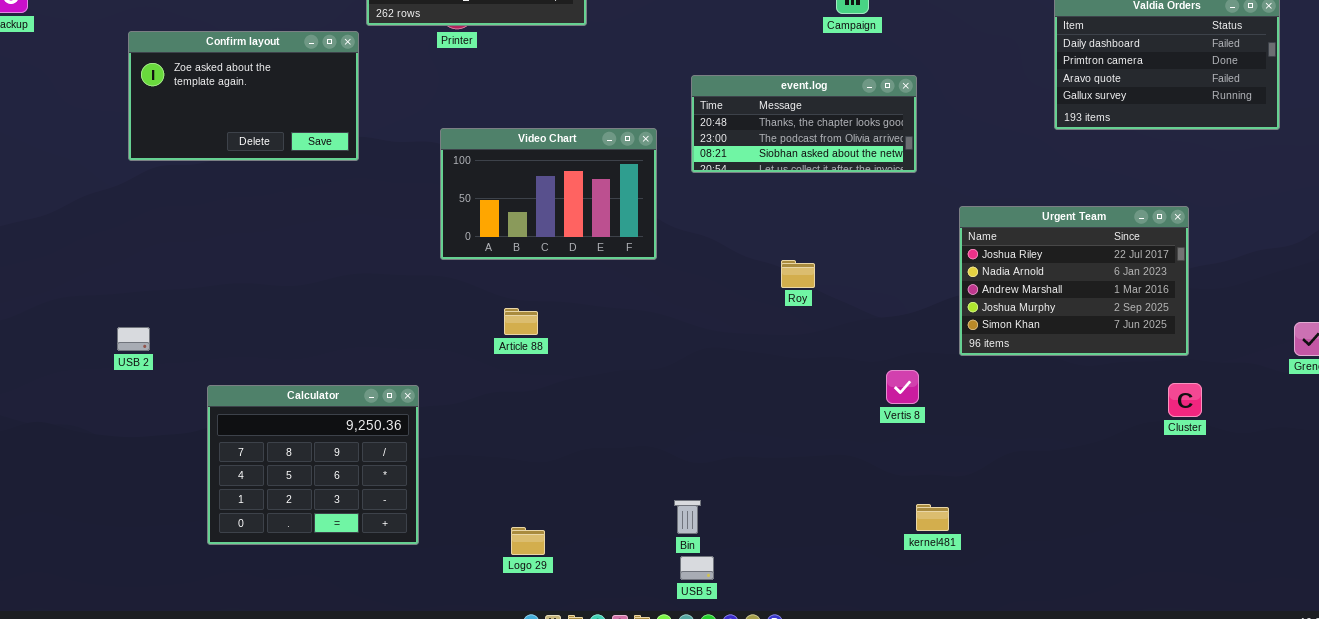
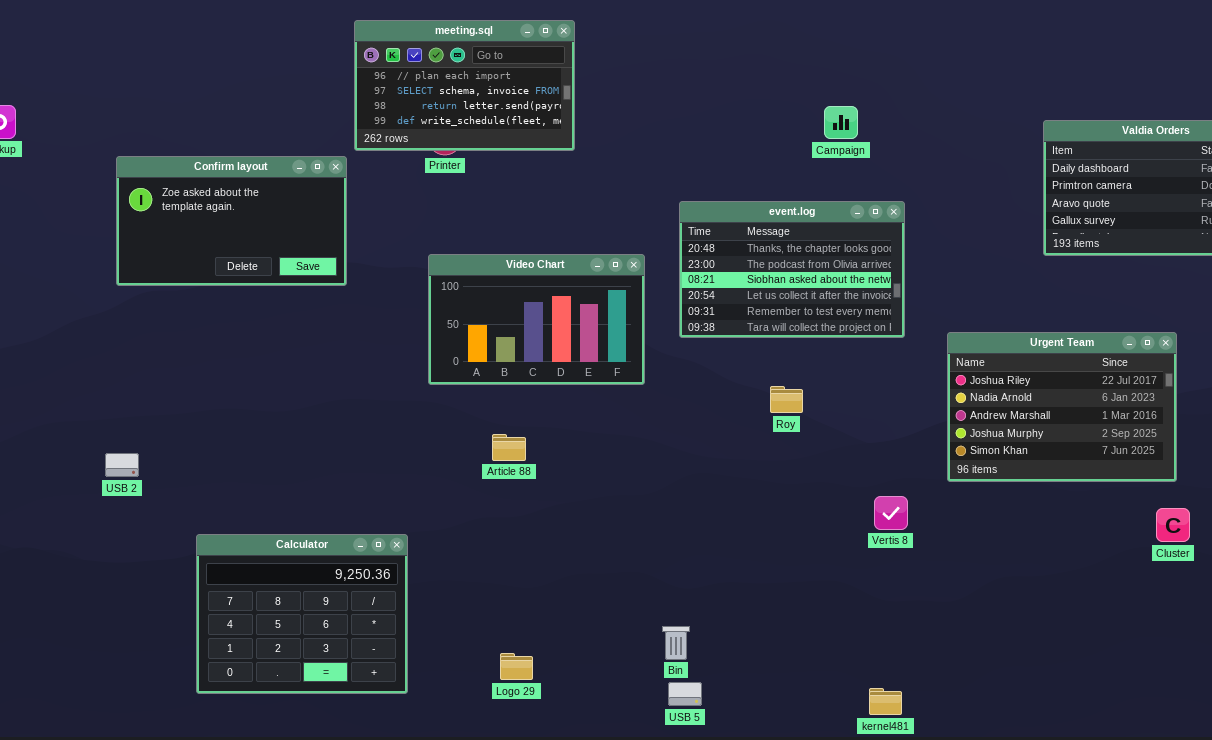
event.log: [691,75,917,173] -> [679,201,905,338], resized
Calculator: [207,385,419,545] -> [196,534,408,694], moved
kernel481: [916,504,949,531] -> [869,688,902,715], moved

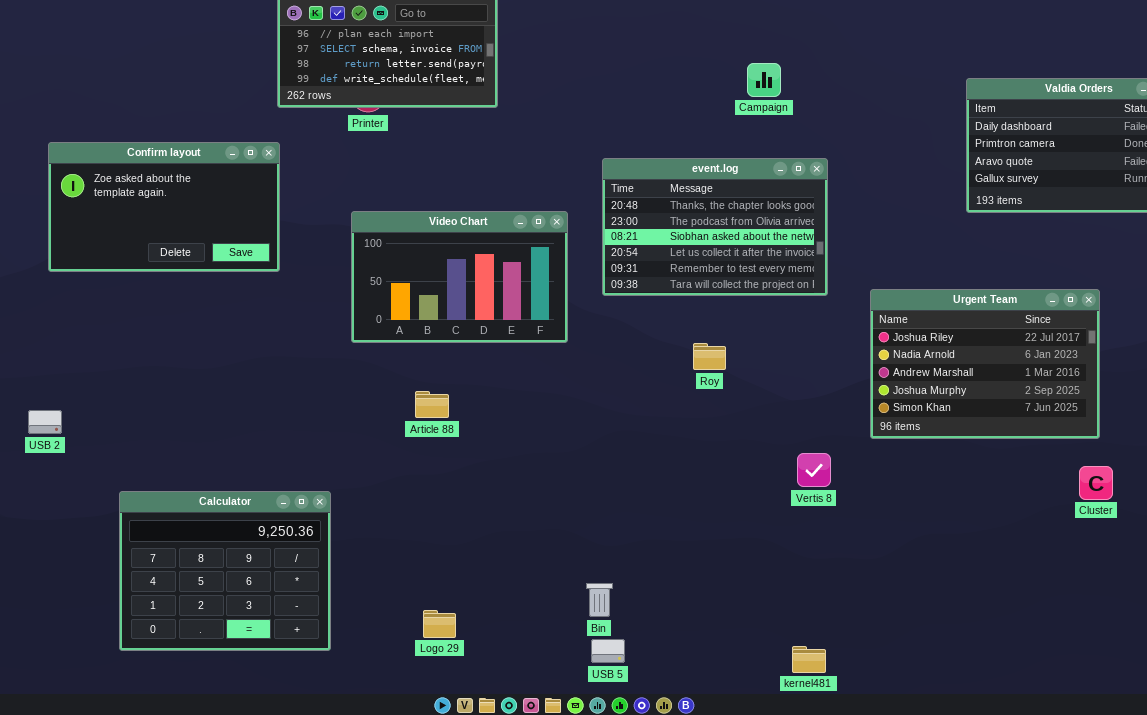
Confirm layout: [116,156,347,286] -> [48,142,280,272], moved

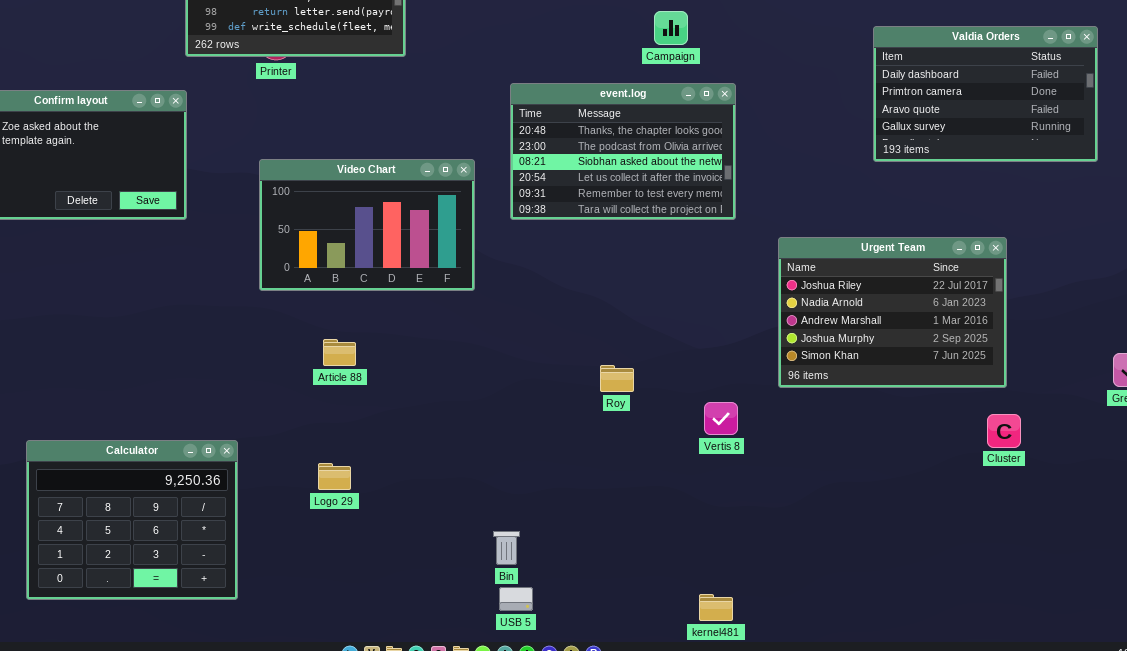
event.log: [602,158,828,296] -> [510,83,736,220], moved
Roy: [693,343,726,370] -> [600,365,634,392], moved
Logo 29: [423,610,456,638] -> [318,463,351,490], moved

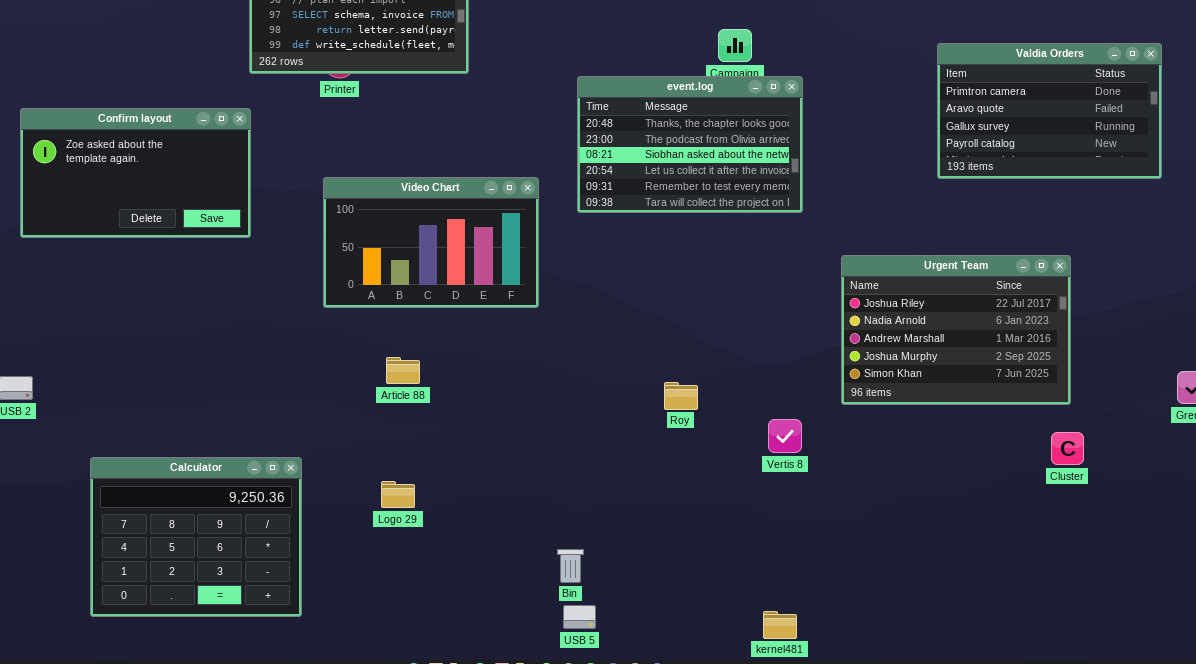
Valdia Orders: [873,26,1098,162] -> [937,43,1162,179], scrolled down 1 row
event.log: [510,83,736,220] -> [577,76,803,213], moved

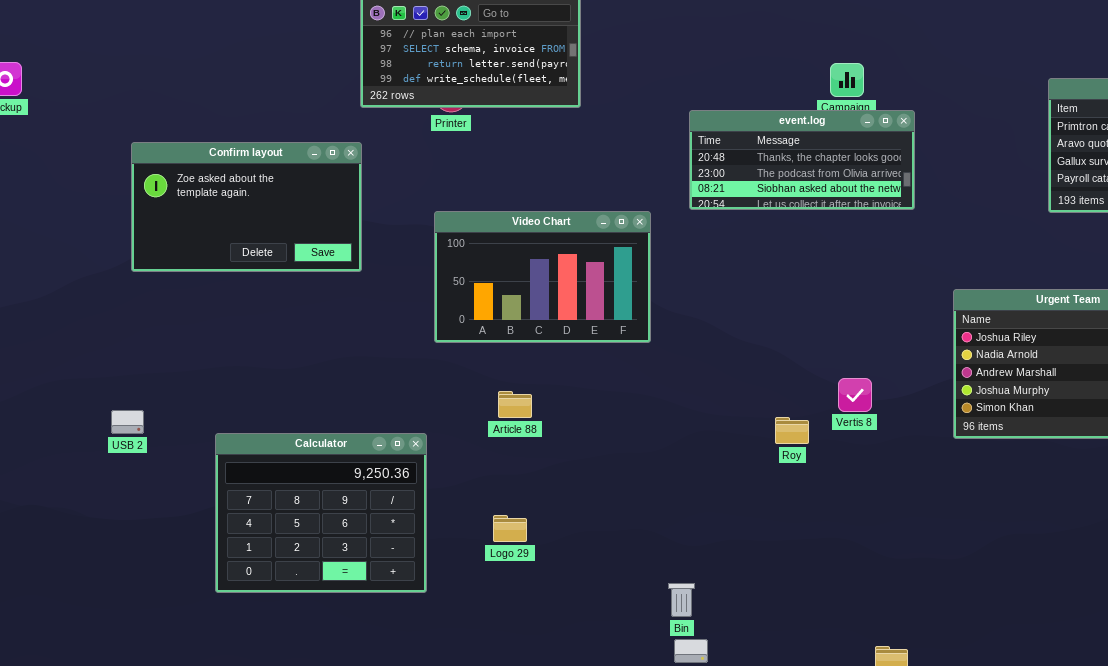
event.log: [577,76,803,213] -> [689,110,915,210], resized
Vertis 8: [768,419,802,453] -> [838,378,872,412], moved
Calculator: [90,457,302,617] -> [215,433,427,593], moved

